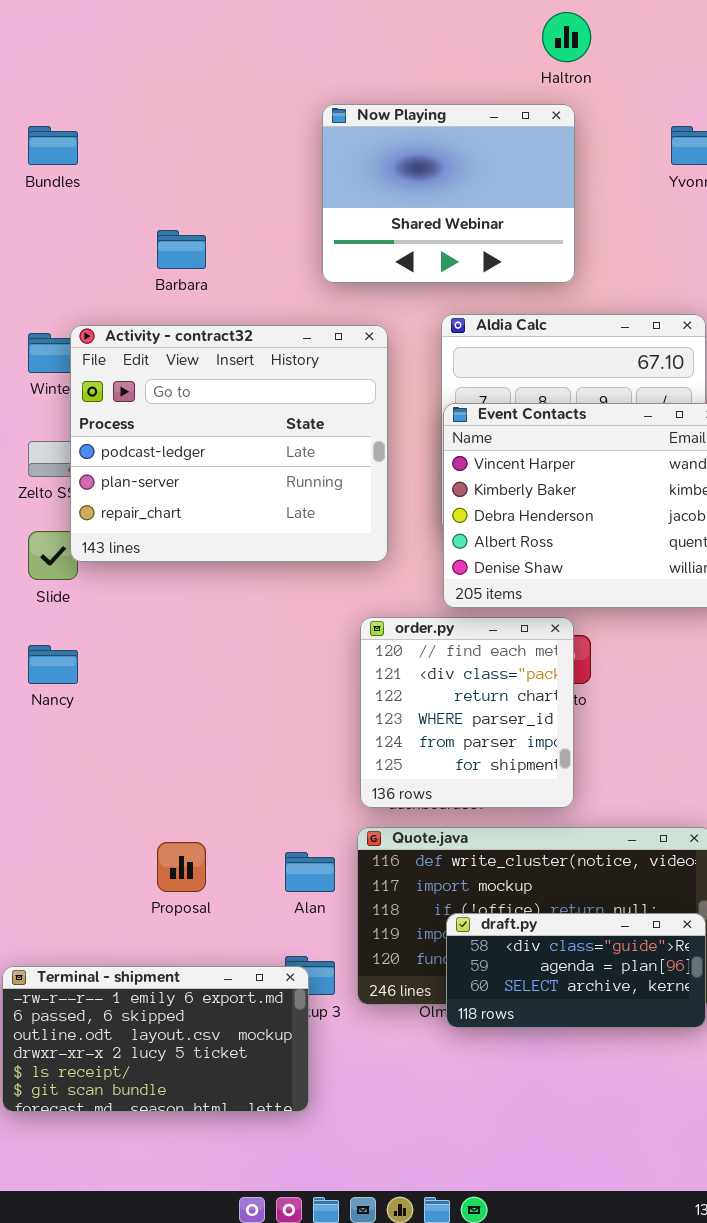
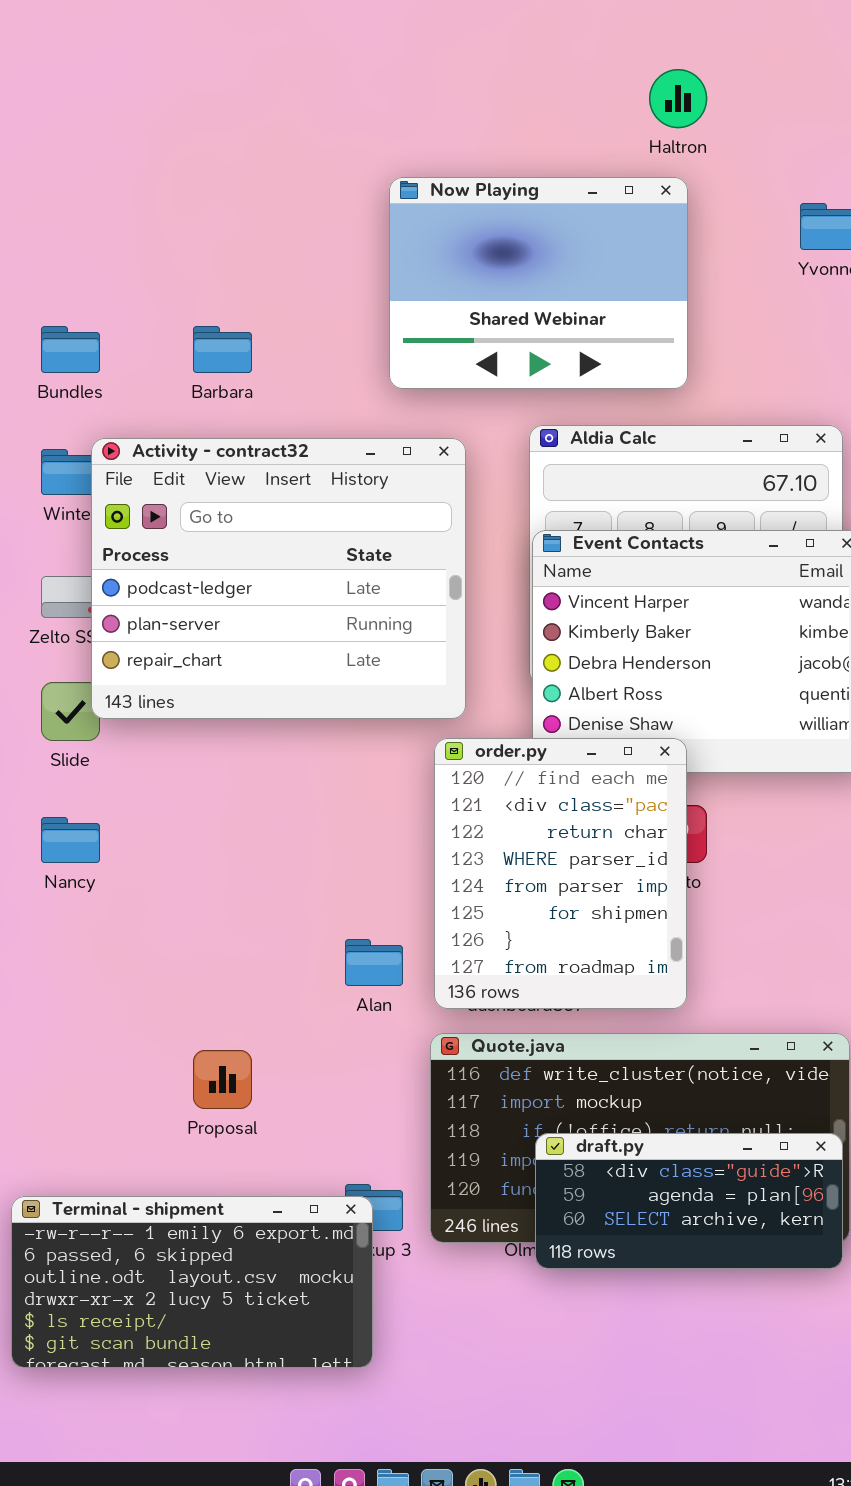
Bundles: [28,126,78,165] -> [41,326,100,373], moved
order.py: [360,617,574,808] -> [434,738,687,1009], resized
Alan: [285,852,335,892] -> [345,939,403,986], moved

